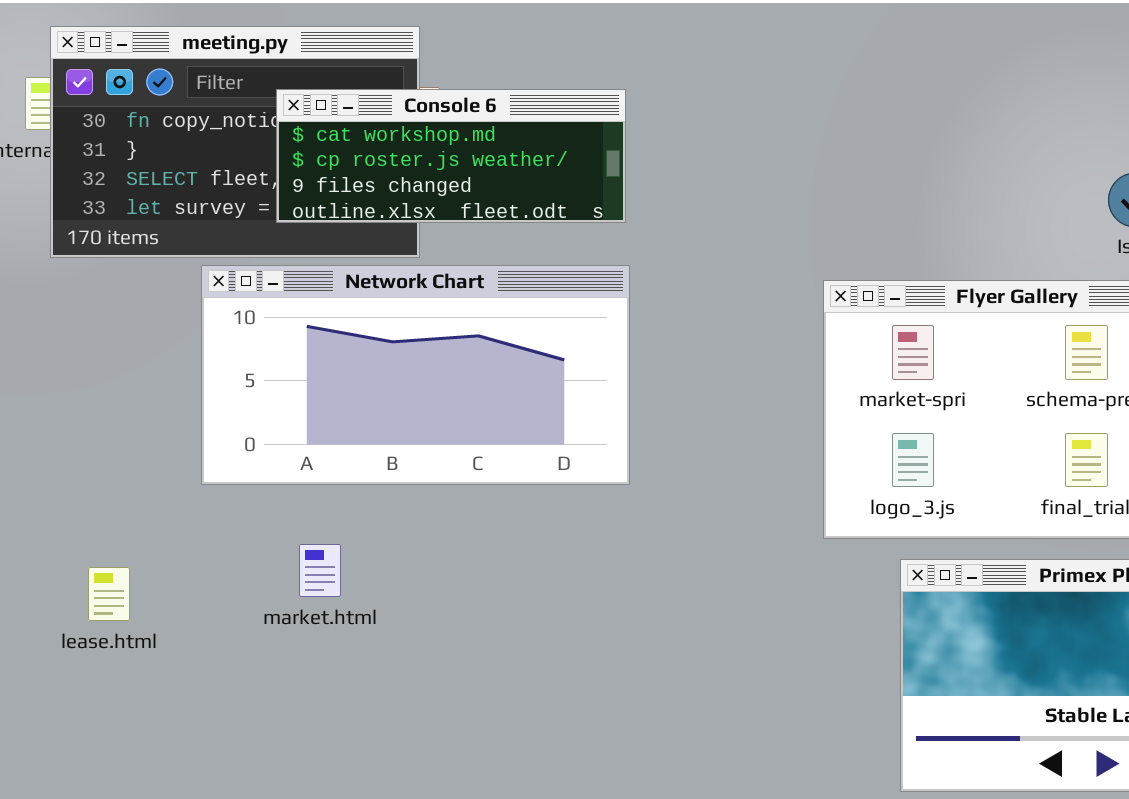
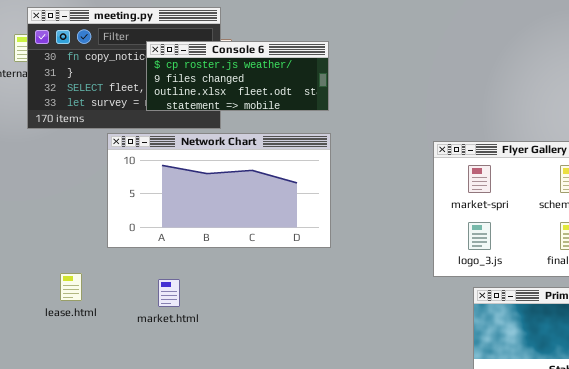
Console 6: [276,89,626,223] -> [146,41,329,111], scrolled down 1 row
lease.html: [88,567,130,621] -> [60,273,82,301], moved

